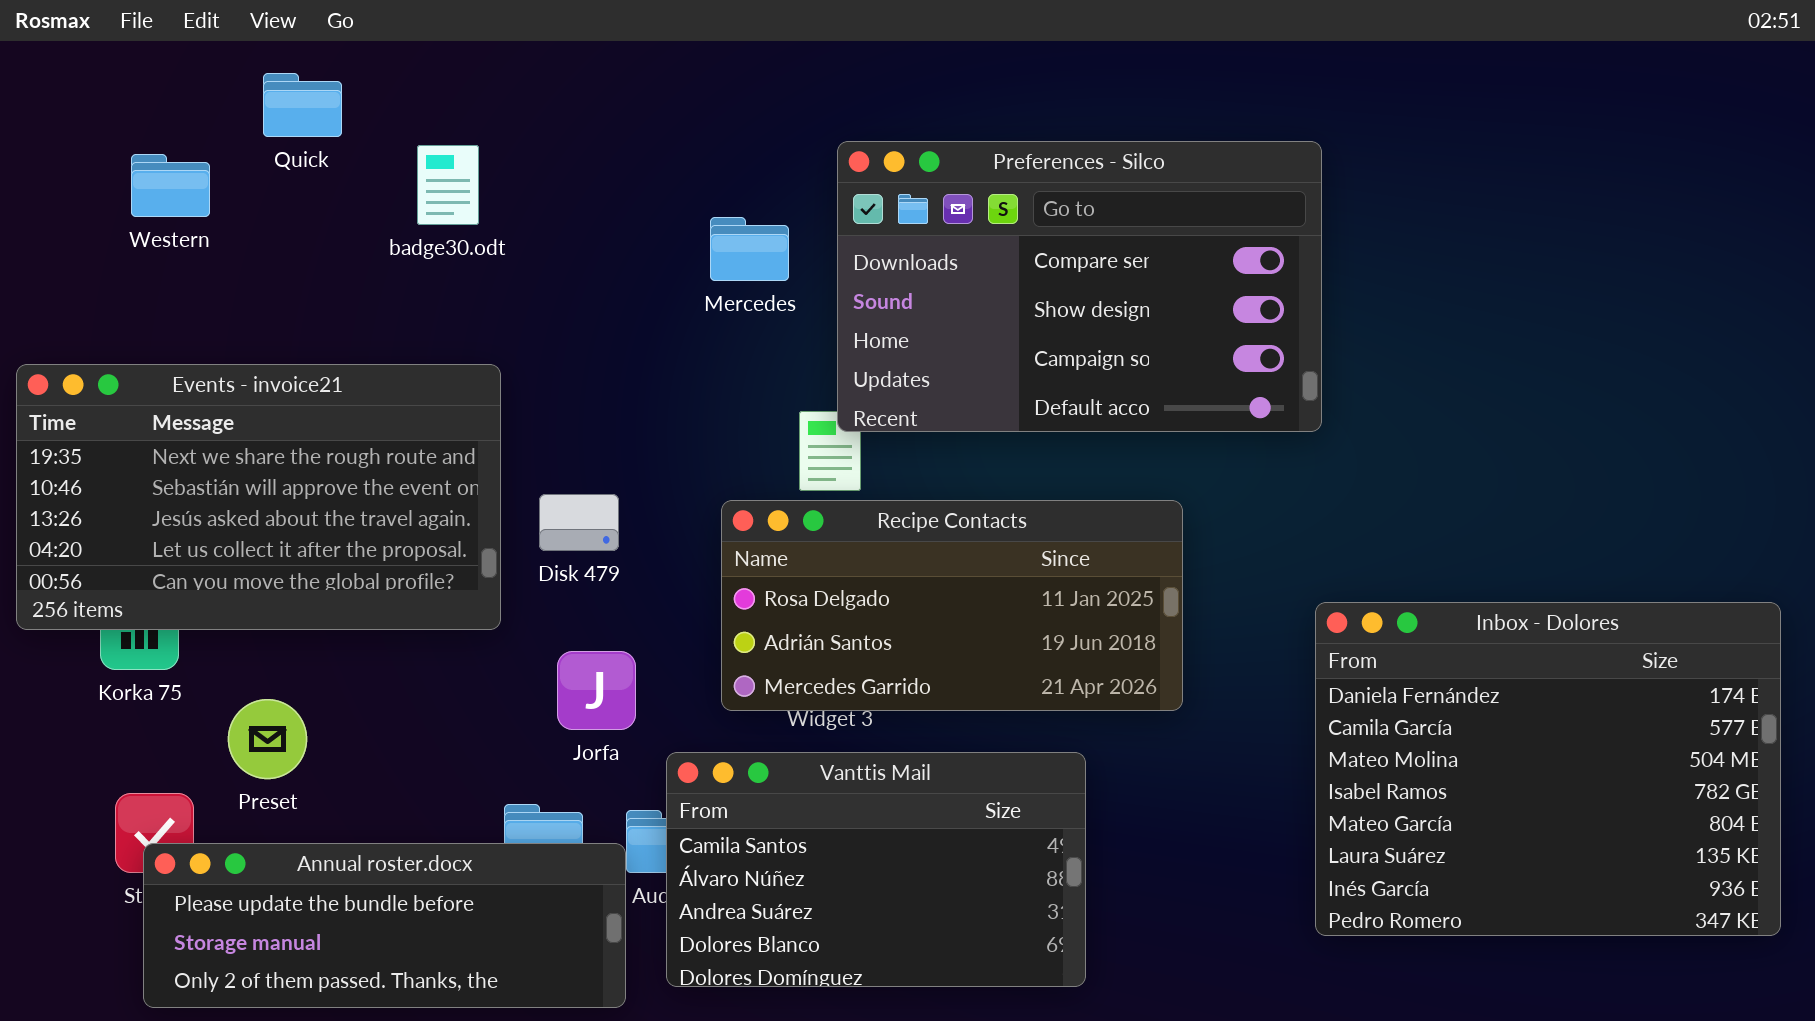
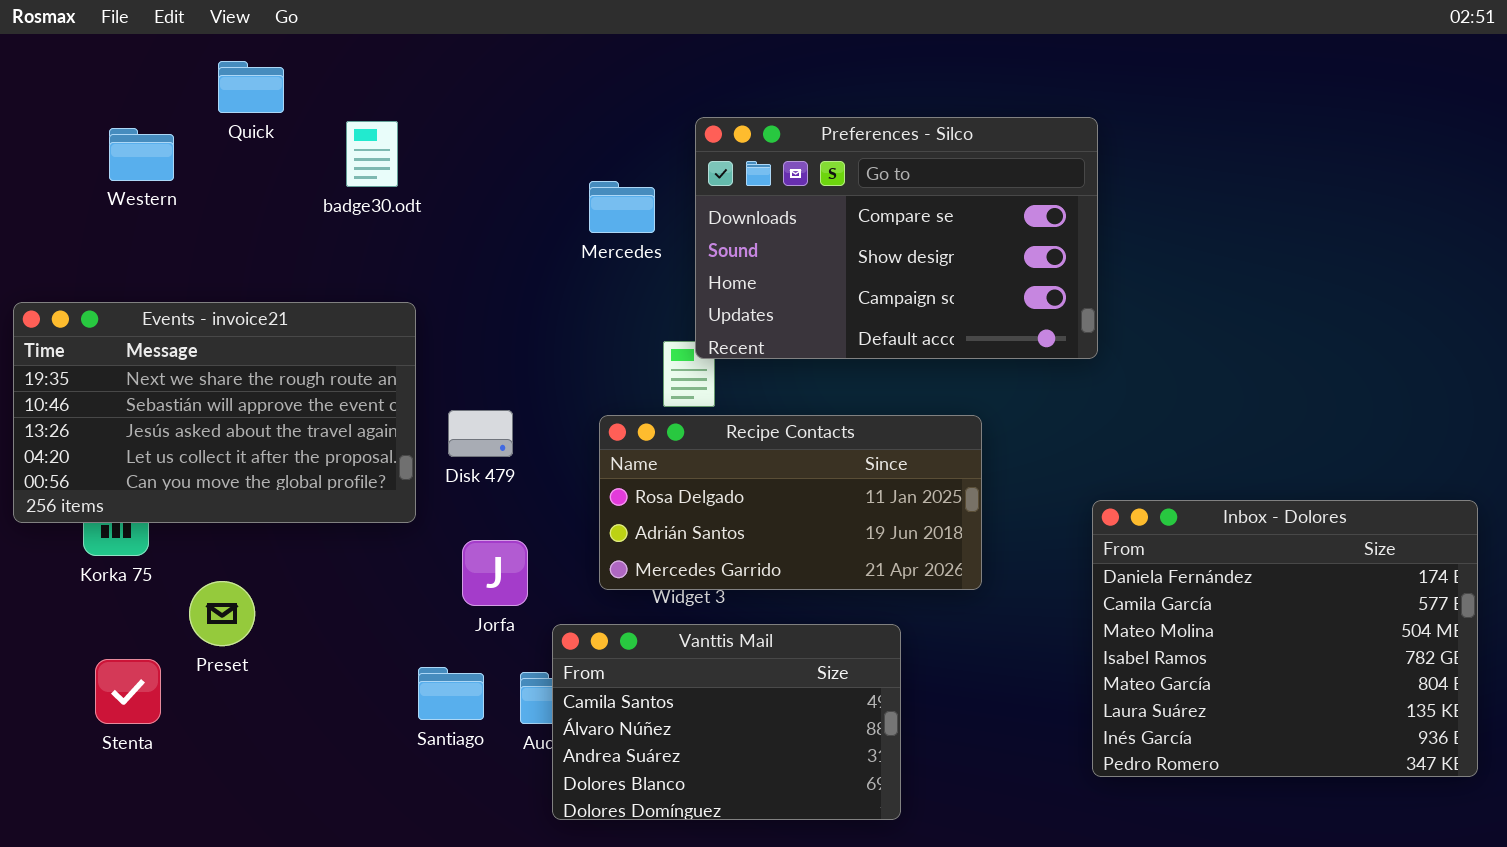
Annual roster.docx: [143,843,626,1008] -> none, closed

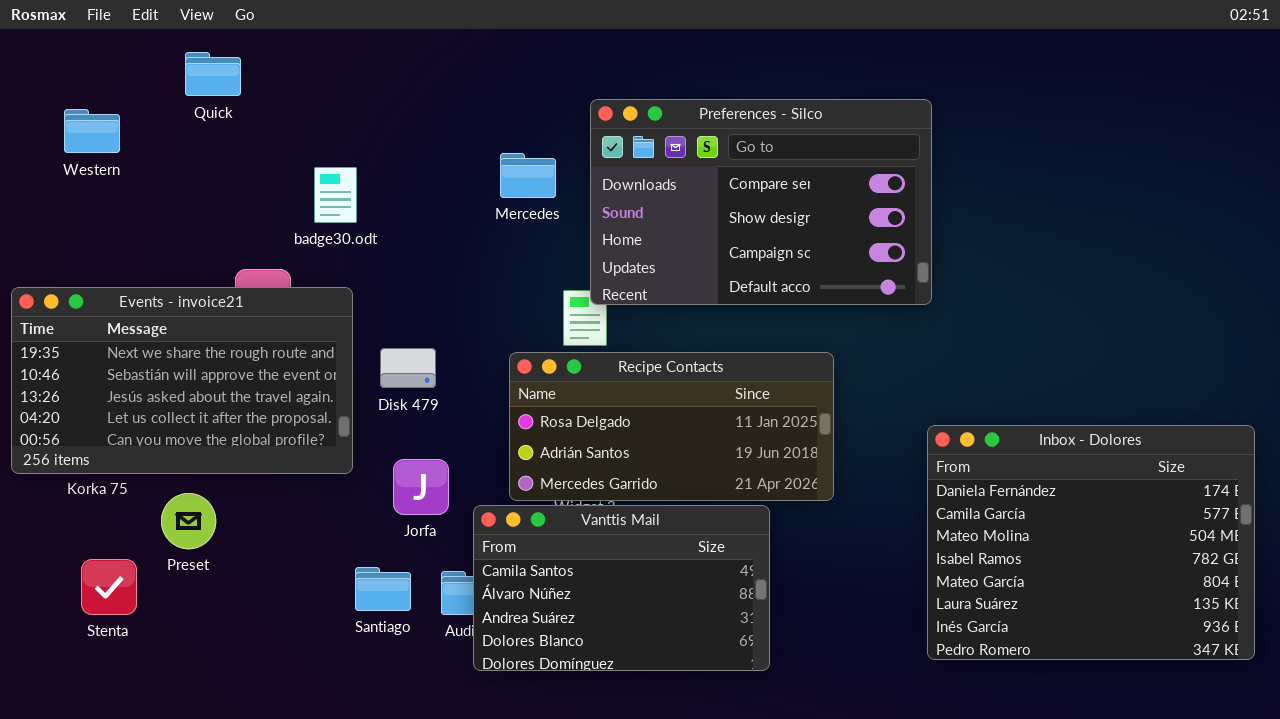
badge30.odt: [346,121,398,187] -> [314,167,357,223], moved
Western: [109,128,174,181] -> [64,109,120,153], moved
Events - invoice21: [13,302,416,523] -> [11,287,353,474], moved
Vanttis Mail: [552,624,901,820] -> [473,505,770,671], moved

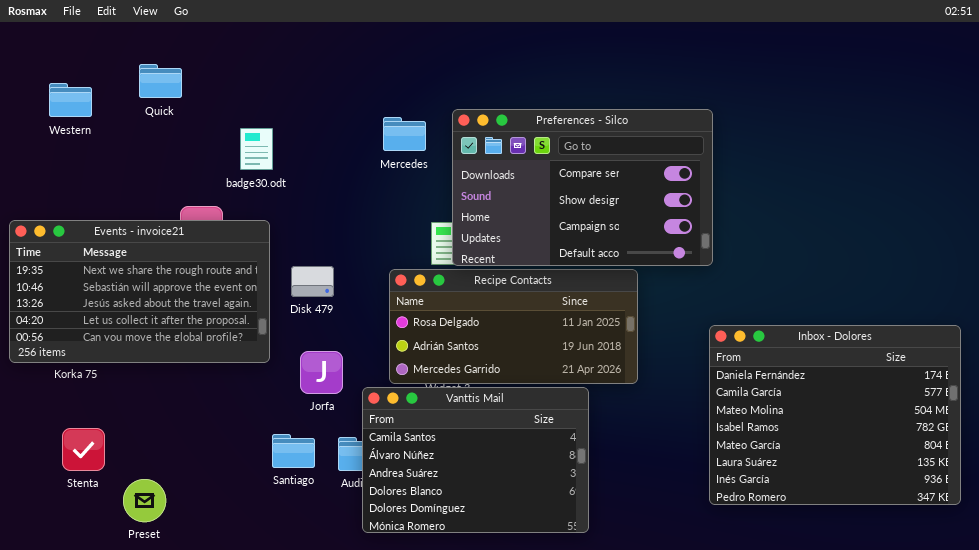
Quick: [185,52,241,96] -> [139,64,182,98], moved
Preferences - Silco: [590,99,932,305] -> [452,109,713,266], moved
Preset: [161,493,216,549] -> [123,479,166,522], moved
Vanttis Mail: [473,505,770,671] -> [362,387,589,533], resized

